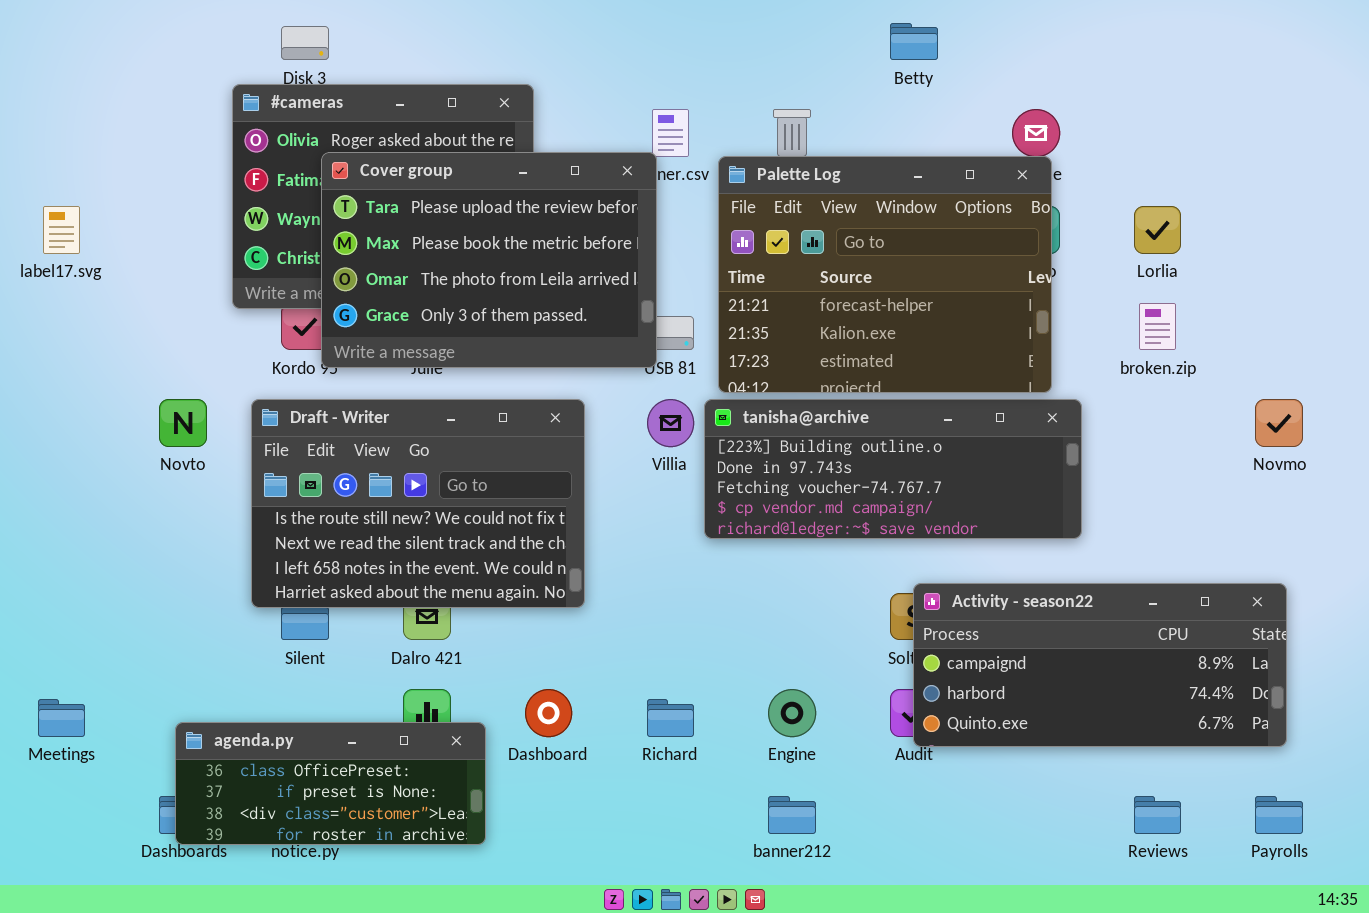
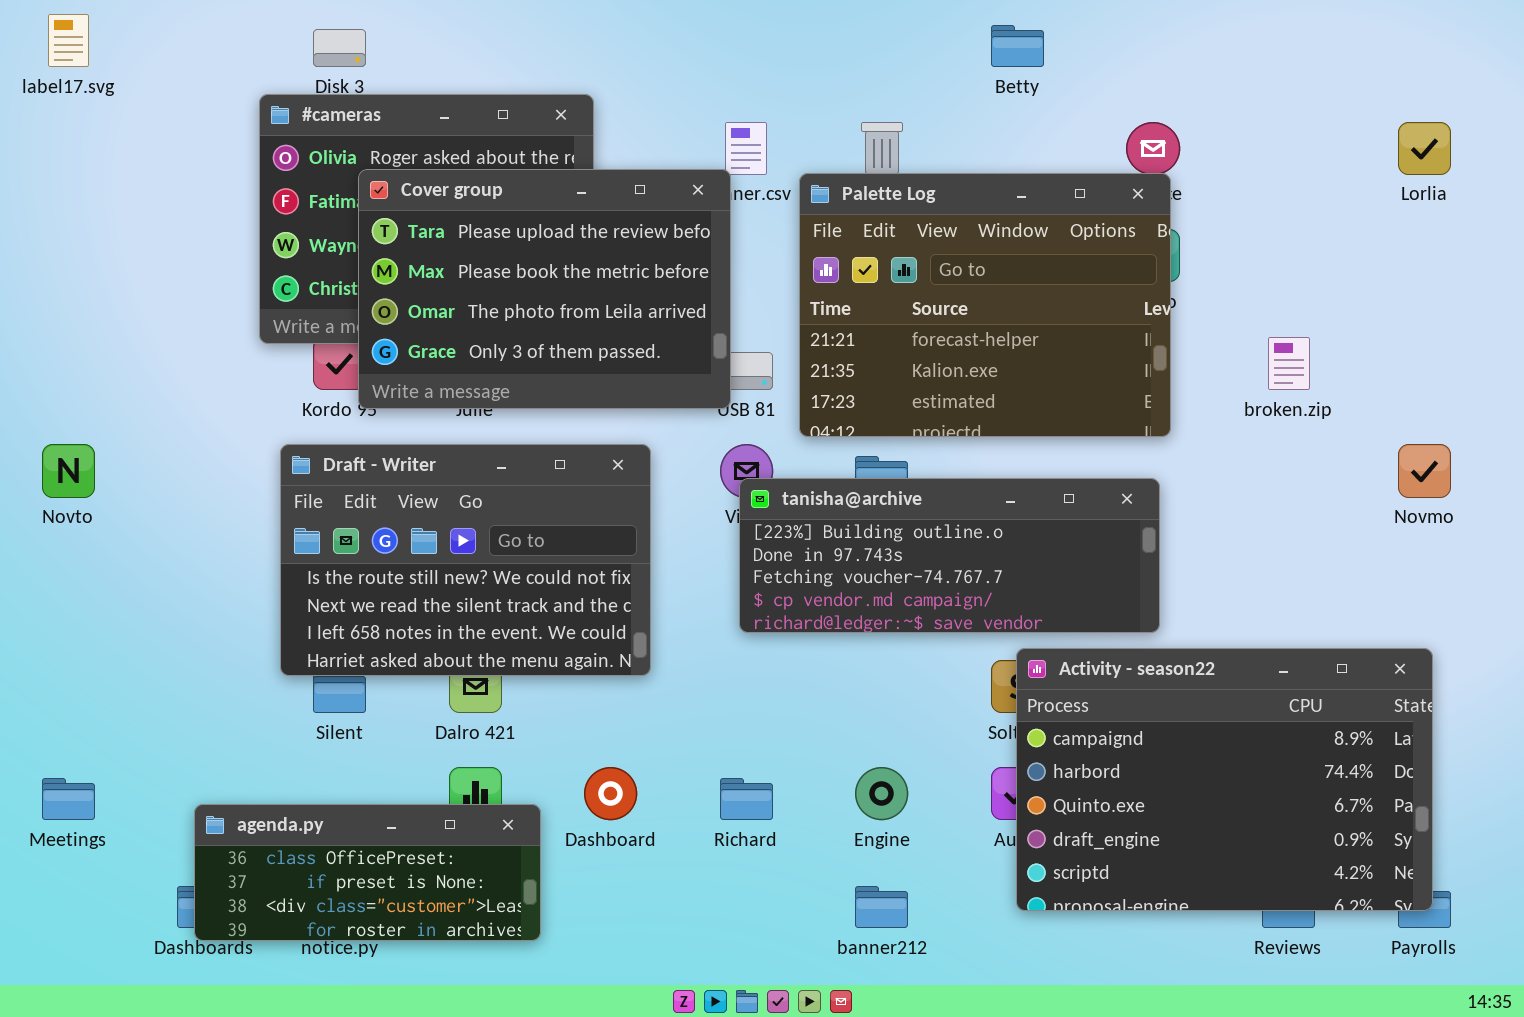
label17.svg: [43,206,80,254] -> [48,14,89,67], moved
Lorlia: [1134,206,1181,254] -> [1398,122,1451,175], moved
Novto: [159,399,207,447] -> [42,444,95,498], moved
tanisha@archive: [704,399,1082,539] -> [739,478,1160,633], moved
Activity - season22: [913,583,1287,747] -> [1016,648,1433,911], resized

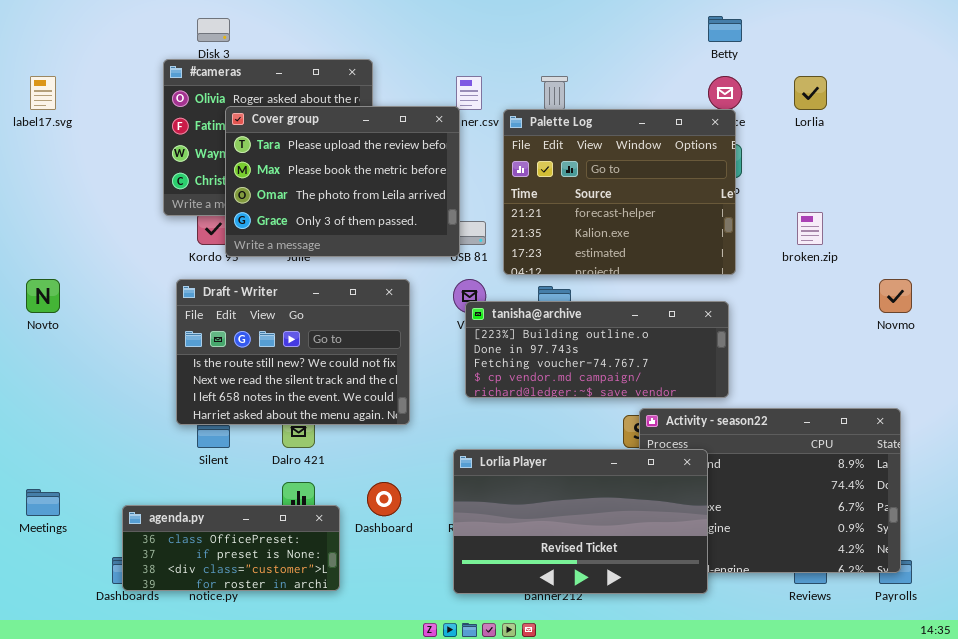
label17.svg: [48,14,89,67] -> [30,76,56,110], moved
Betty: [991,25,1044,67] -> [708,16,742,42], moved
Lorlia: [1398,122,1451,175] -> [794,76,827,110], moved
Lorlia Player: none -> [453,449,708,594], opened

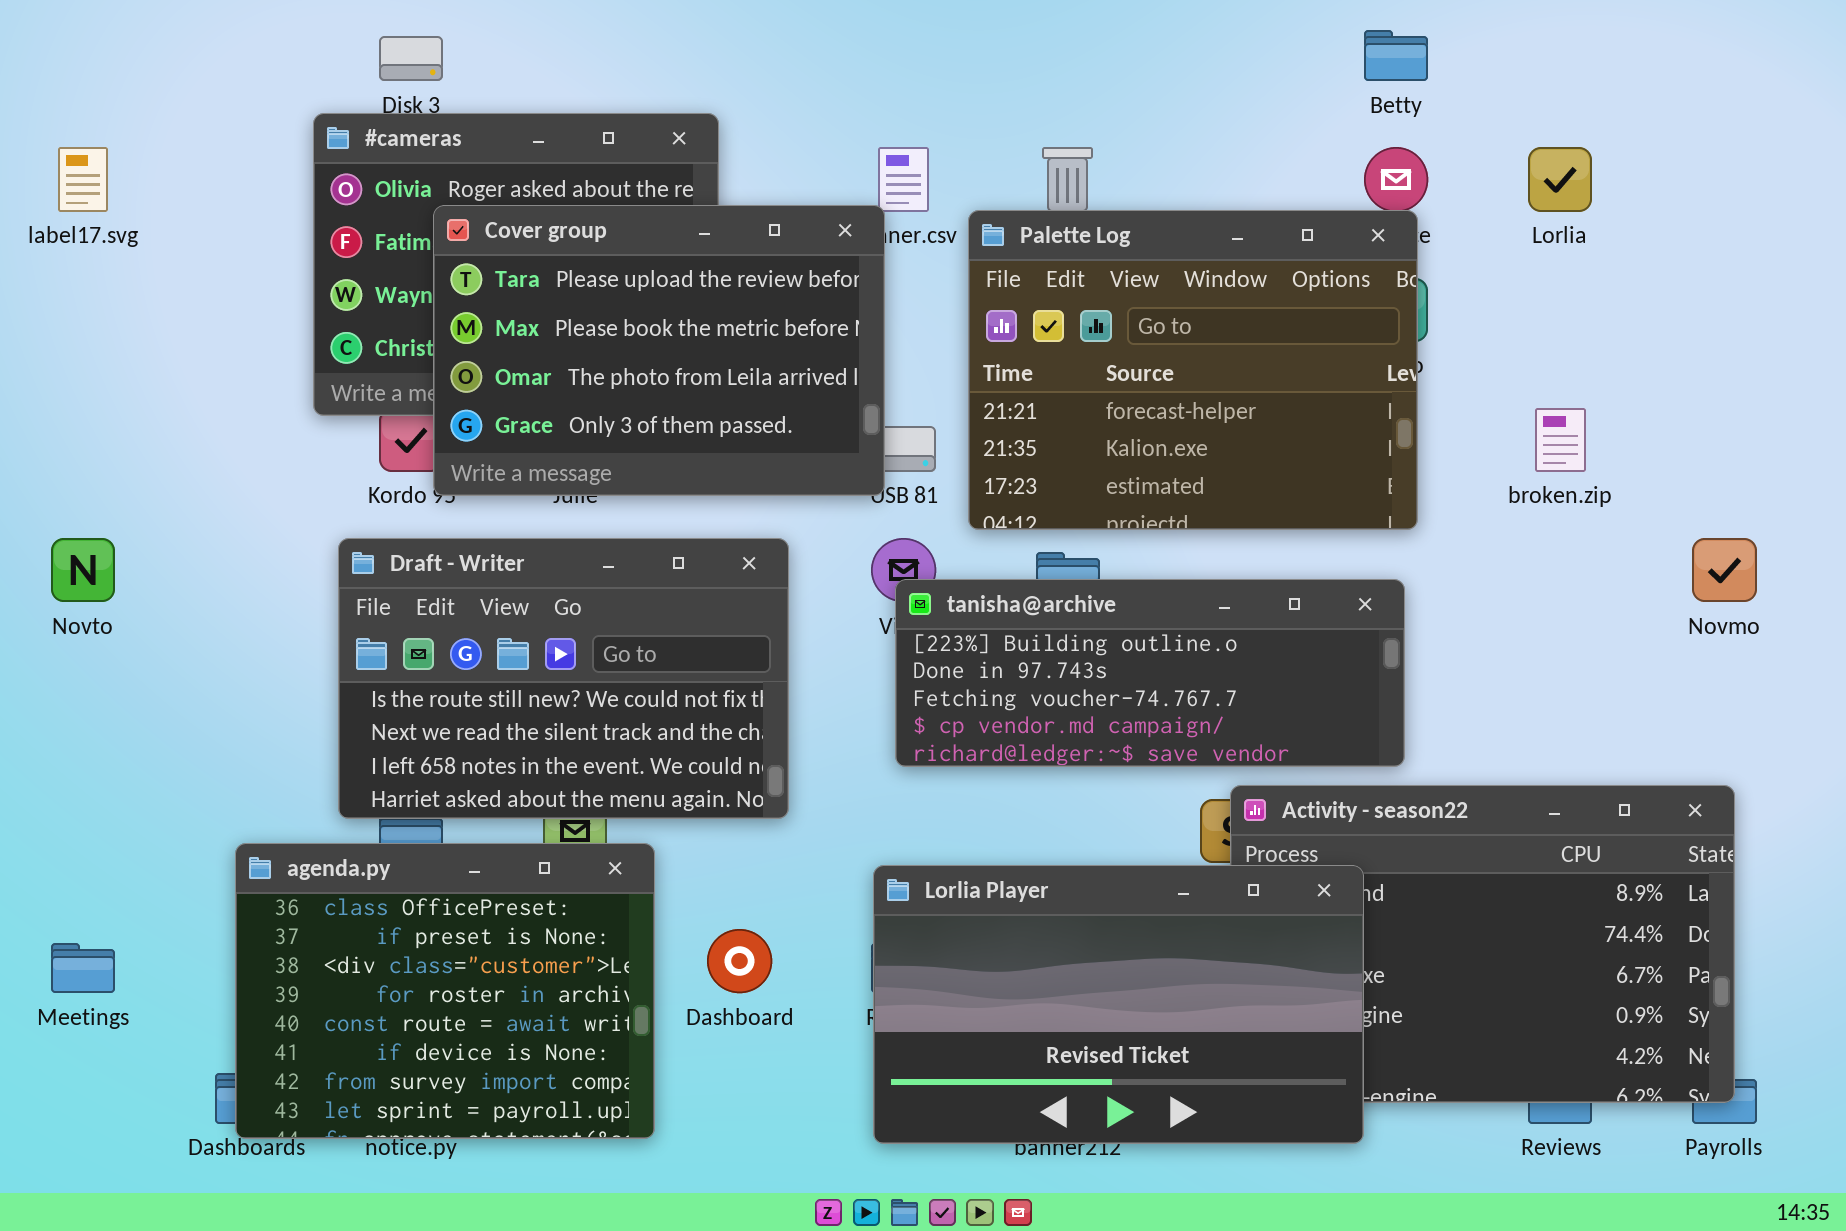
agenda.py: [122,505,340,591] -> [235,843,655,1139], resized

